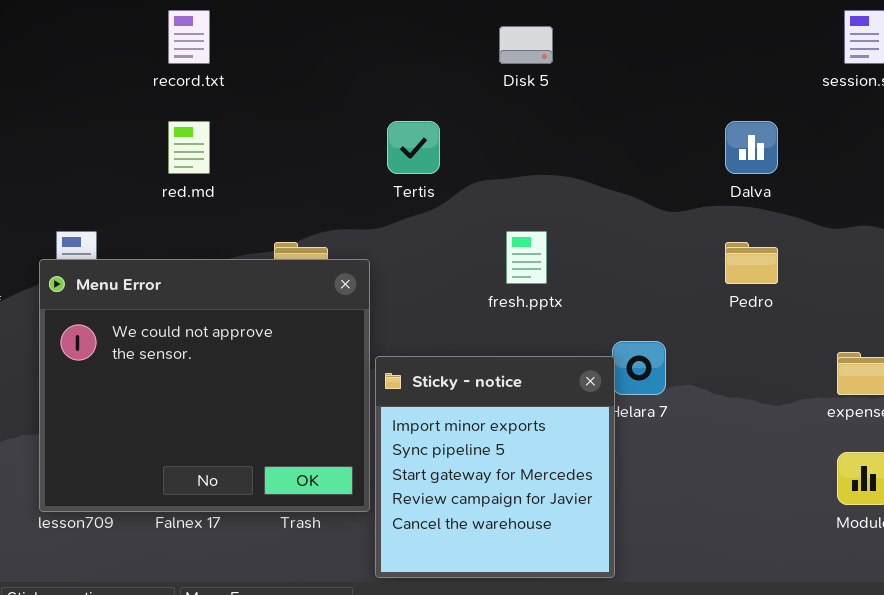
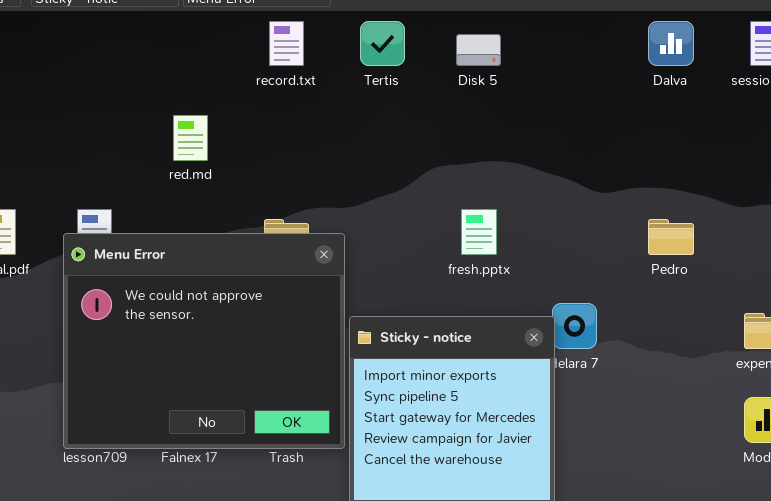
record.txt: [168,10,210,64] -> [269,21,304,66], moved
Tertis: [387,121,440,174] -> [360,21,405,66], moved
Dalva: [725,121,778,174] -> [648,21,694,66], moved

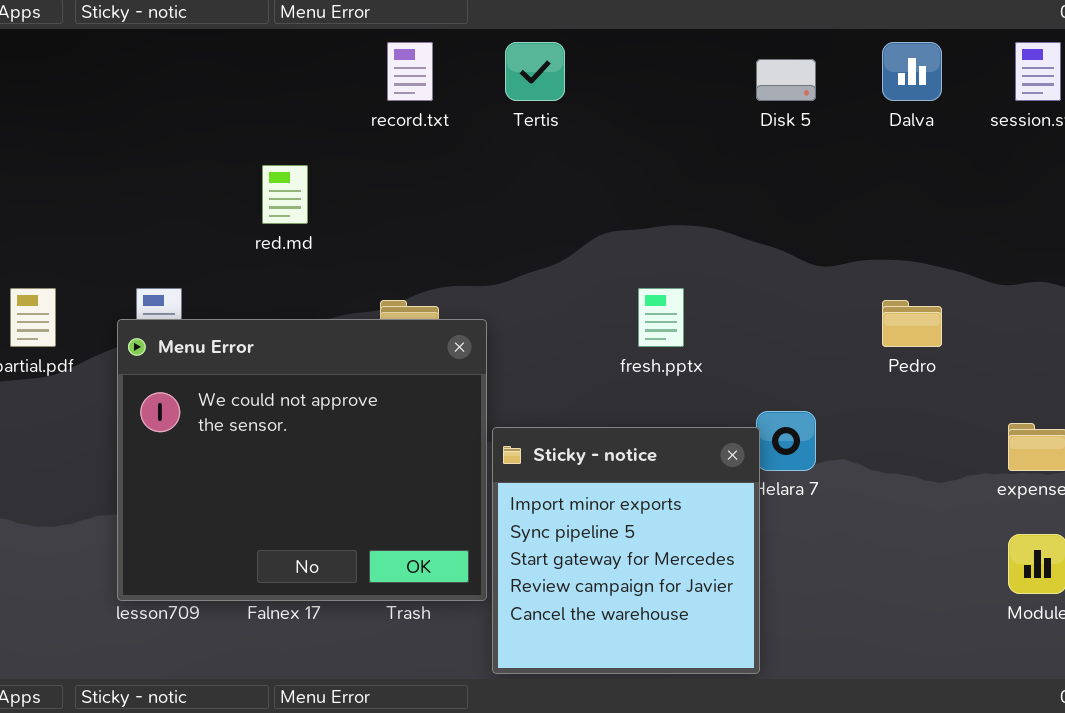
Disk 5: [456,34,501,66] -> [756,59,816,101], moved

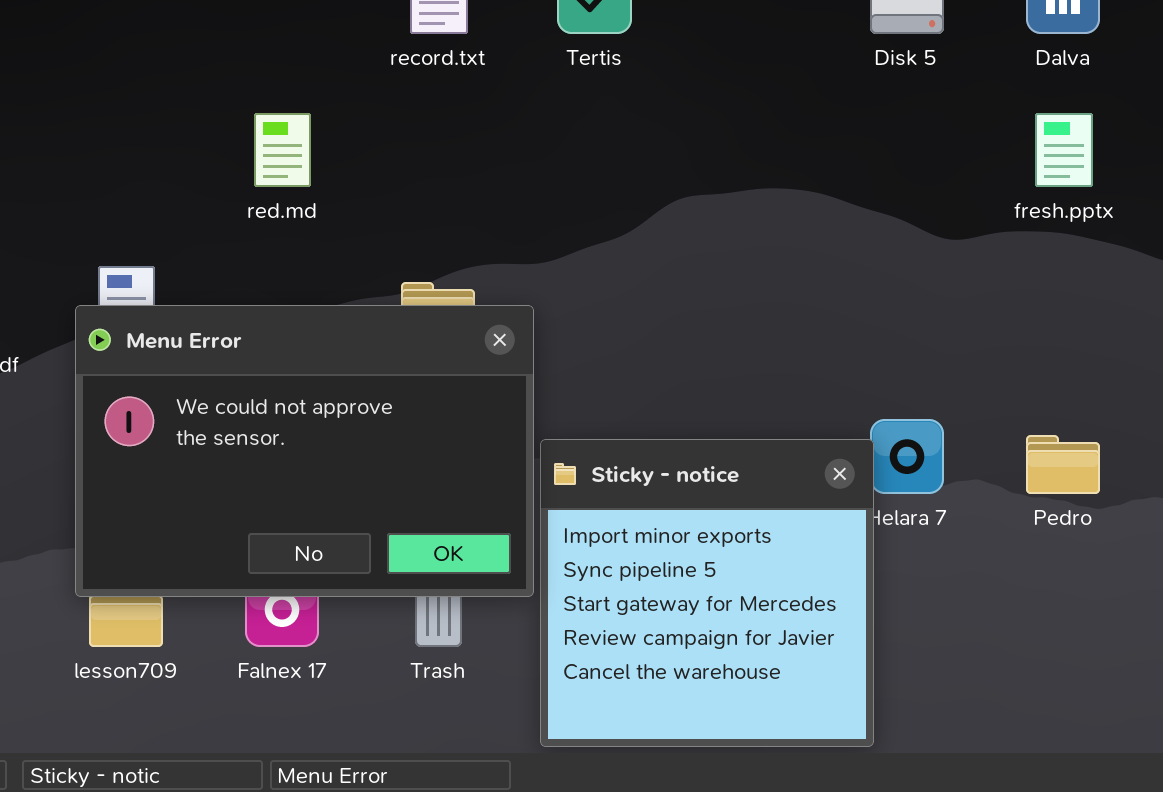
fresh.pptx: [638,288,684,347] -> [1035,113,1093,187], moved
Pedro: [882,300,942,347] -> [1026,435,1100,494], moved
Menu Error: [117,319,487,601] -> [75,305,534,597], resized

